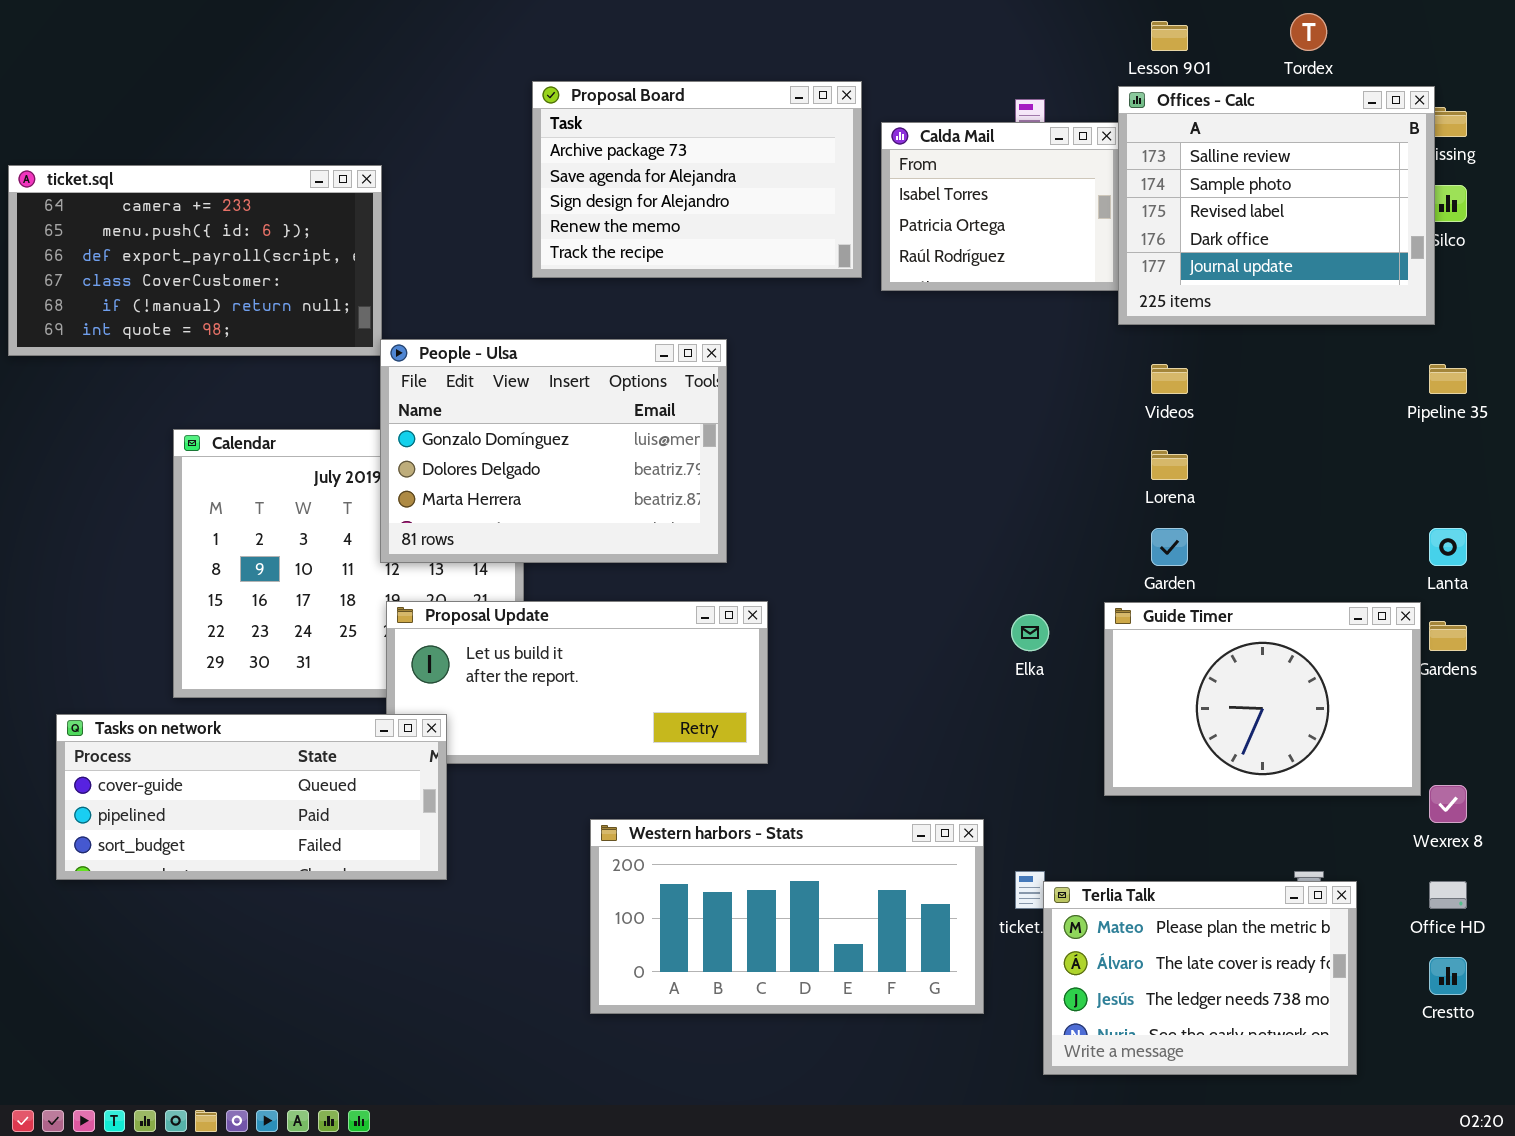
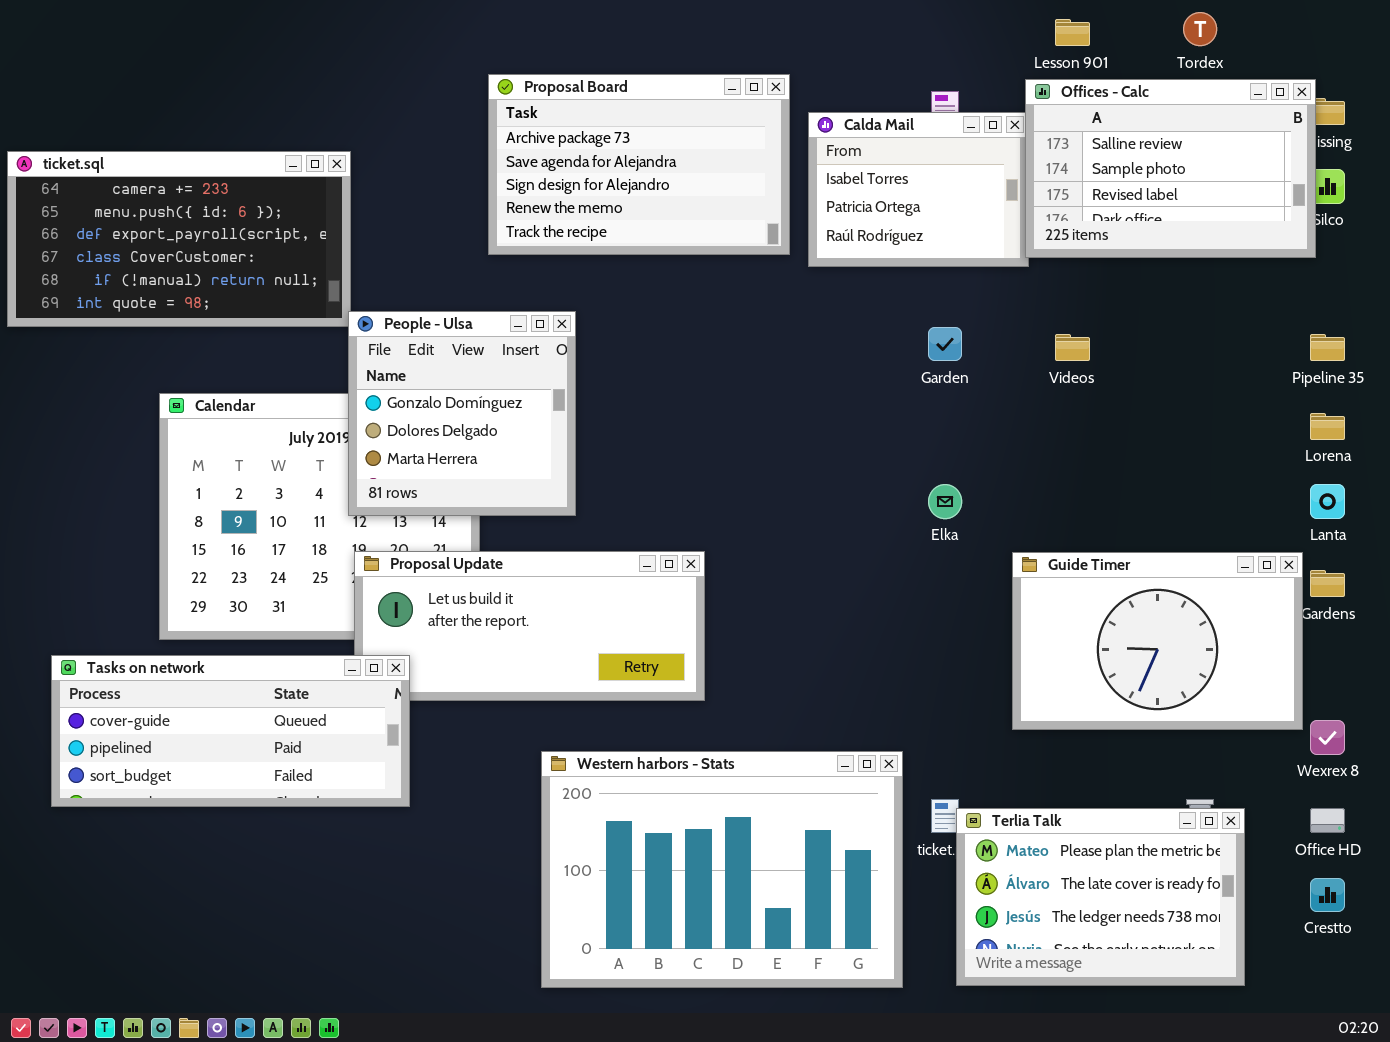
Offices - Calc: [1118,86,1435,325] -> [1025,79,1316,258], resized
People - Ulsa: [380,339,727,563] -> [348,311,576,516], resized
Lorena: [1151,450,1188,480] -> [1310,413,1345,440], moved
Garden: [1151,528,1188,566] -> [928,327,962,361], moved
Elka: [1011,614,1049,651] -> [928,484,962,519], moved
Western harbors - Stats: [590,819,984,1014] -> [541,751,903,988], resized

